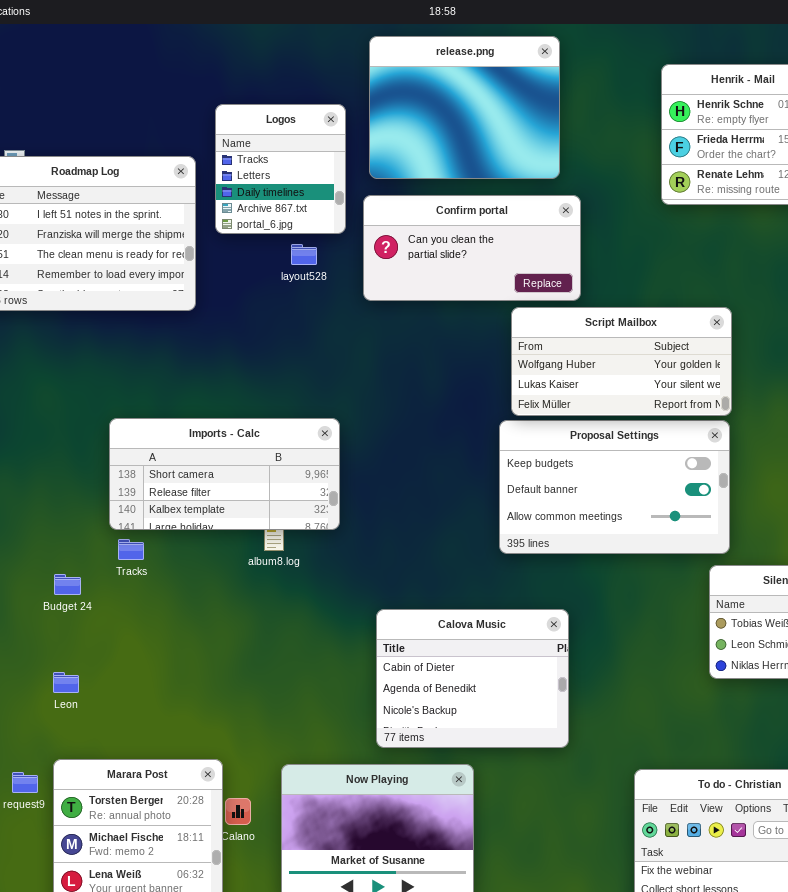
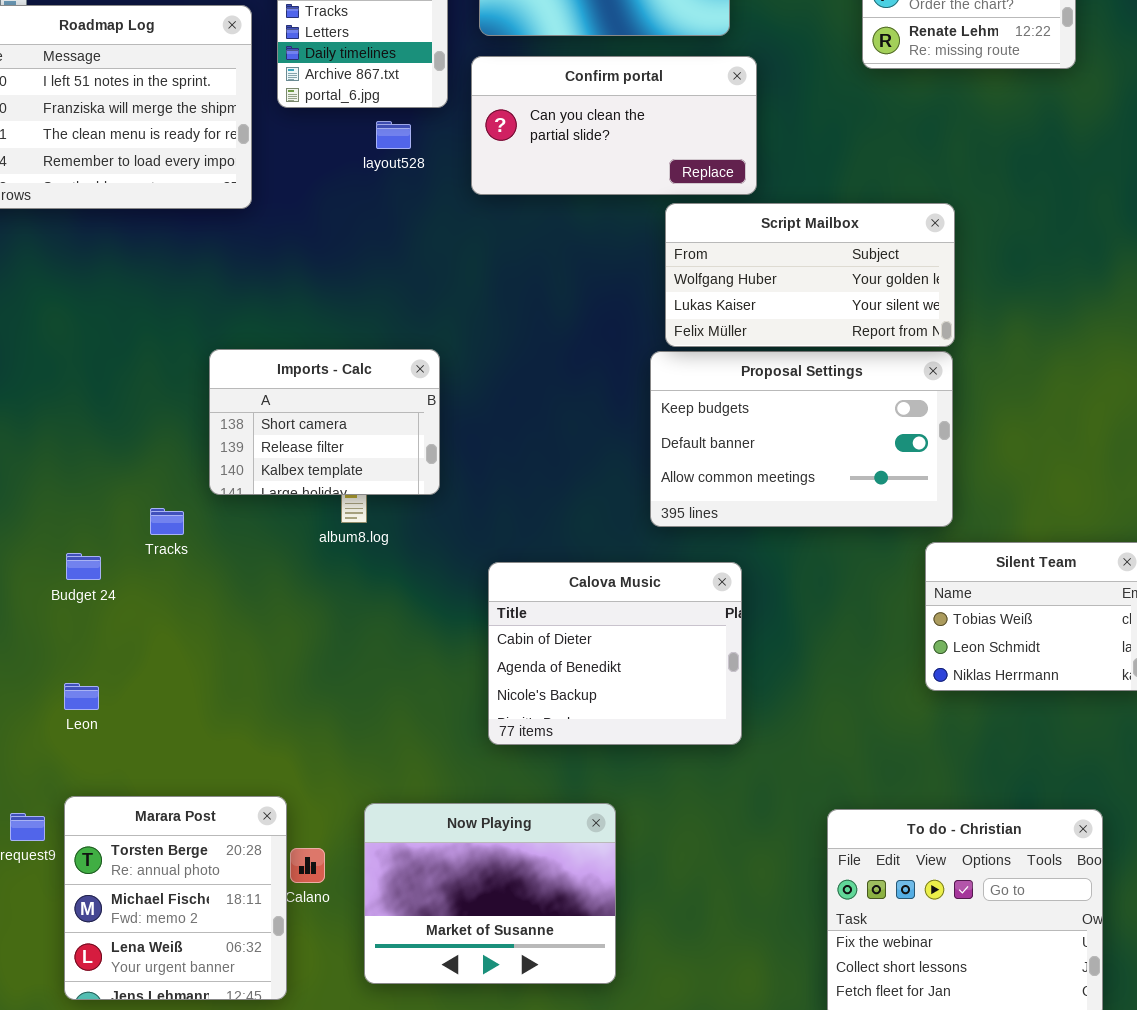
Imports - Calc: [109,418,340,530] -> [209,349,440,495], resized
Calova Music: [376,609,569,748] -> [488,562,742,745], moved

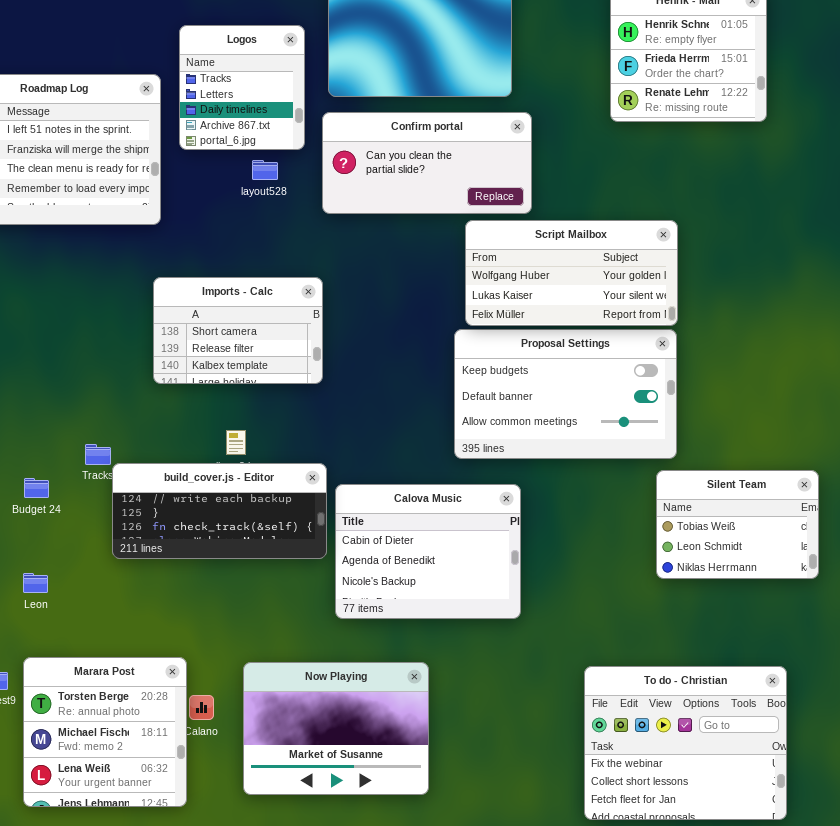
Imports - Calc: [209,349,440,495] -> [153,277,323,384], moved
build_cover.js - Editor: none -> [112,463,327,559], opened

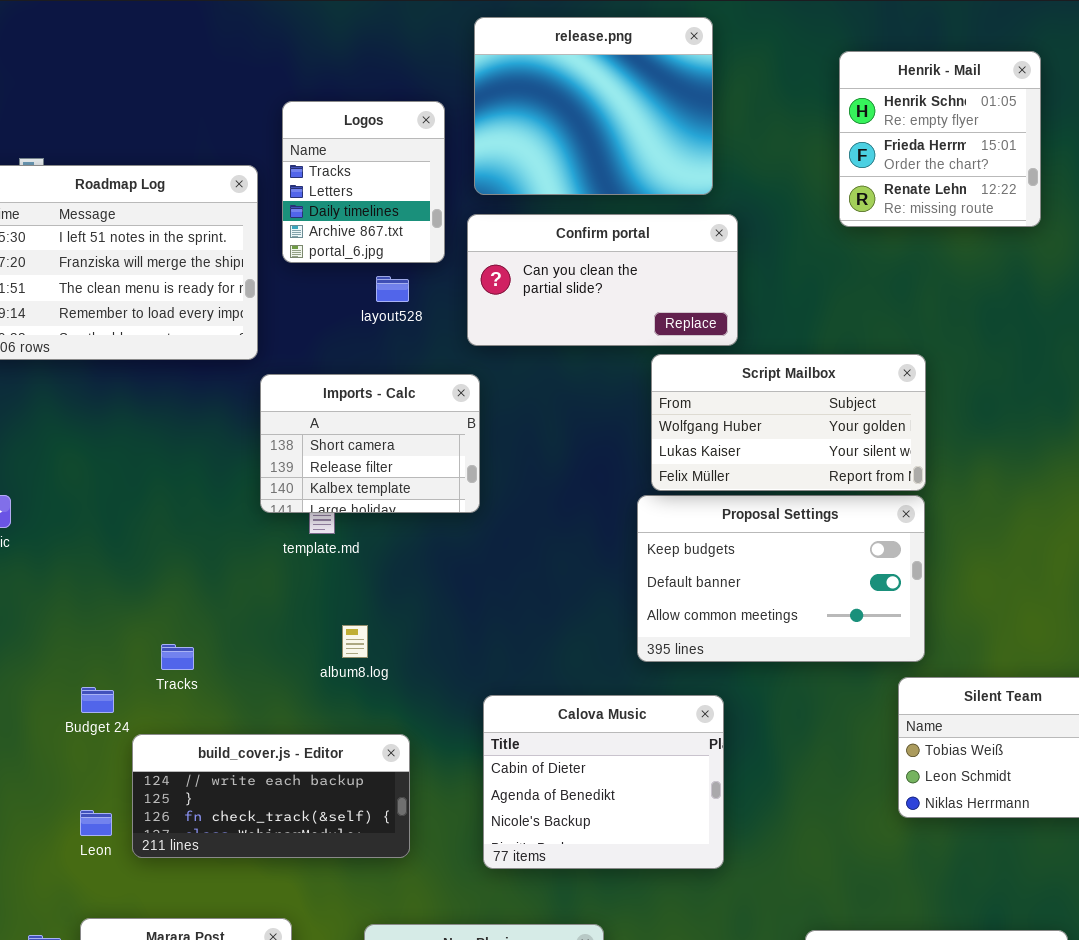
Imports - Calc: [153,277,323,384] -> [260,374,480,513], moved
build_cover.js - Editor: [112,463,327,559] -> [132,734,410,858], moved

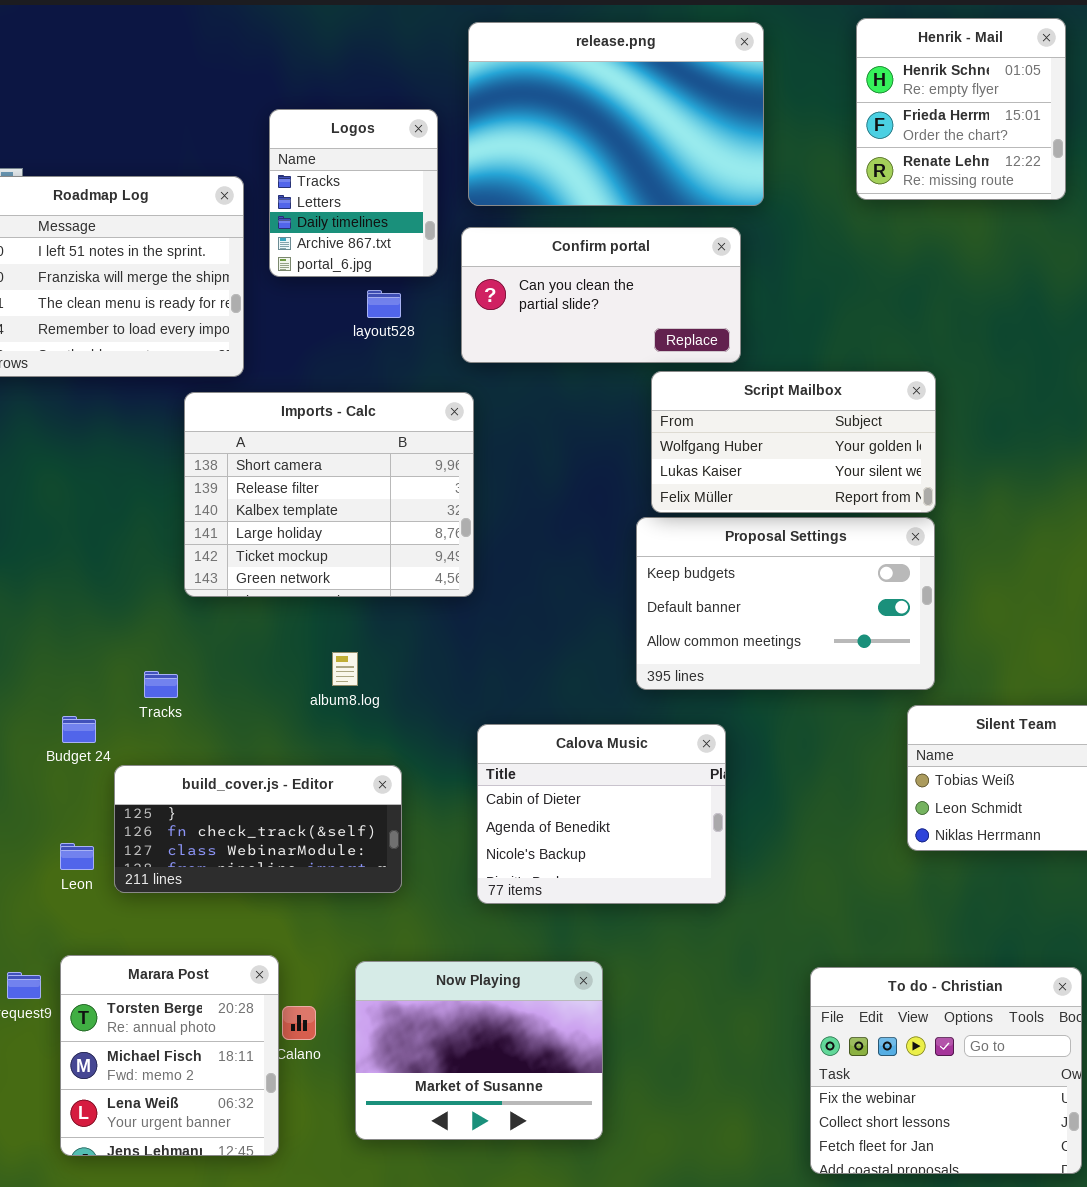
release.png: [474,17,713,195] -> [468,22,764,206], resized
Henrik - Mail: [839,51,1041,227] -> [856,18,1066,200], moved
Imports - Calc: [260,374,480,513] -> [184,392,474,597], resized
build_cover.js - Editor: [132,734,410,858] -> [114,765,402,893], scrolled down 1 row

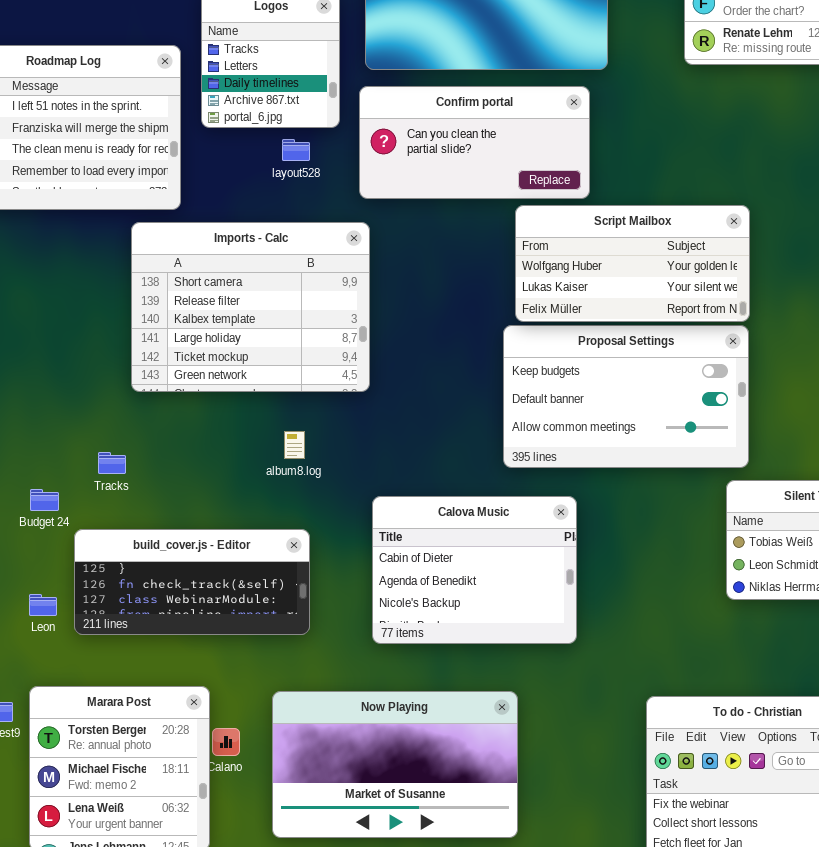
album8.log: [332,652,358,686] -> [284,431,305,459], moved
Now Playing: [355,961,603,1140] -> [272,691,518,838], resized

